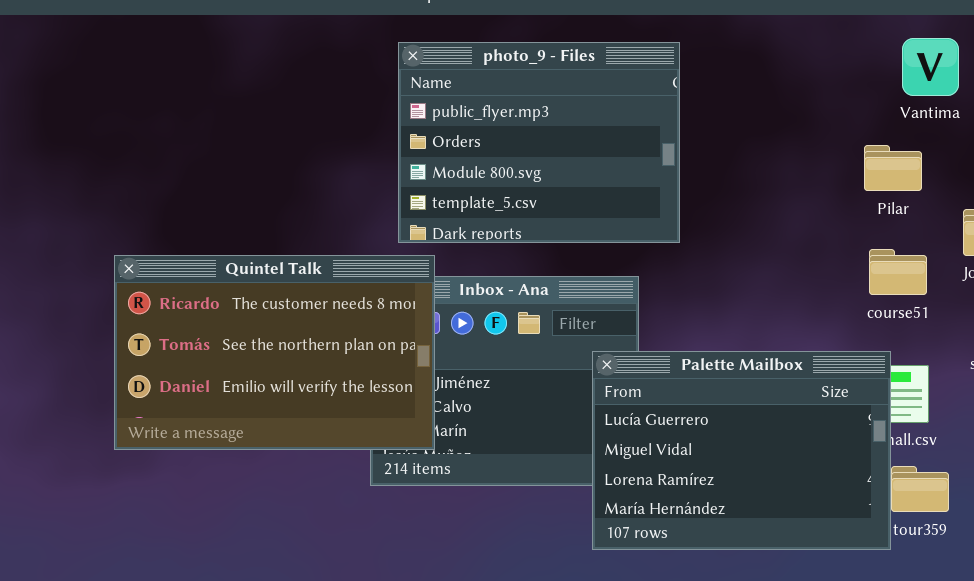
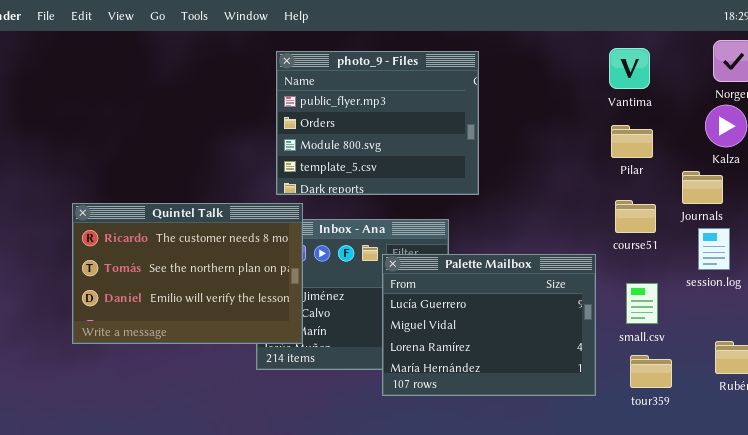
Vantima: [902,38,959,96] -> [609,48,650,89], moved
Palette Mailbox: [592,351,891,550] -> [382,254,596,396], moved

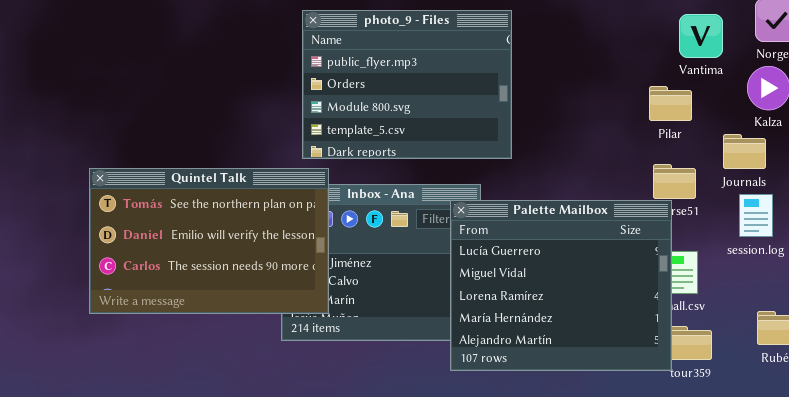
Vantima: [609,48,650,89] -> [679,14,723,58], moved
Quintel Talk: [72,203,303,344] -> [89,168,329,314], scrolled down 1 row
Palette Mailbox: [382,254,596,396] -> [450,200,672,371], moved, resized

